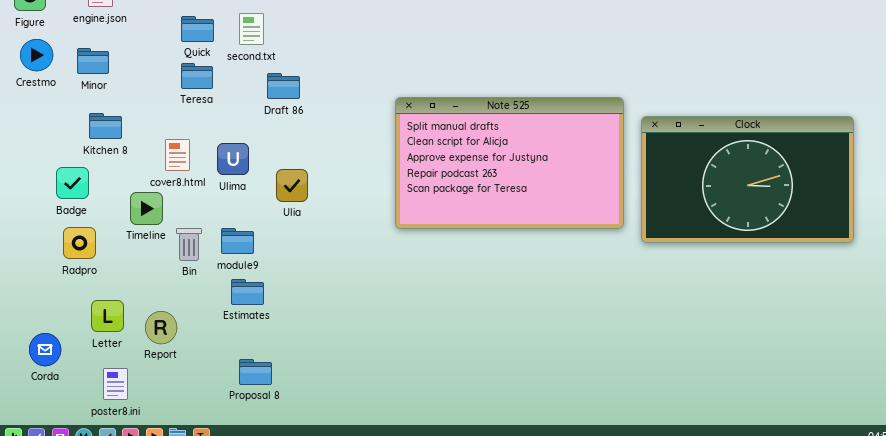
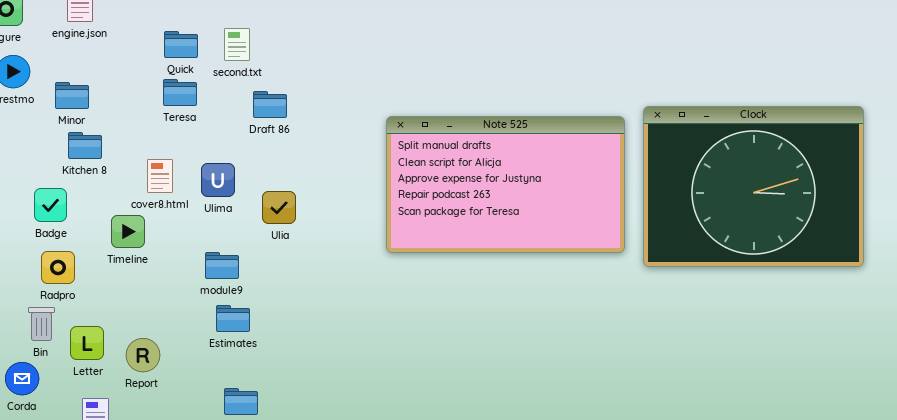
Minor: [77,48,109,74] -> [55,82,89,109], moved
Clock: [641,116,854,243] -> [643,106,864,267], resized
Bin: [176,228,202,261] -> [28,307,55,341], moved

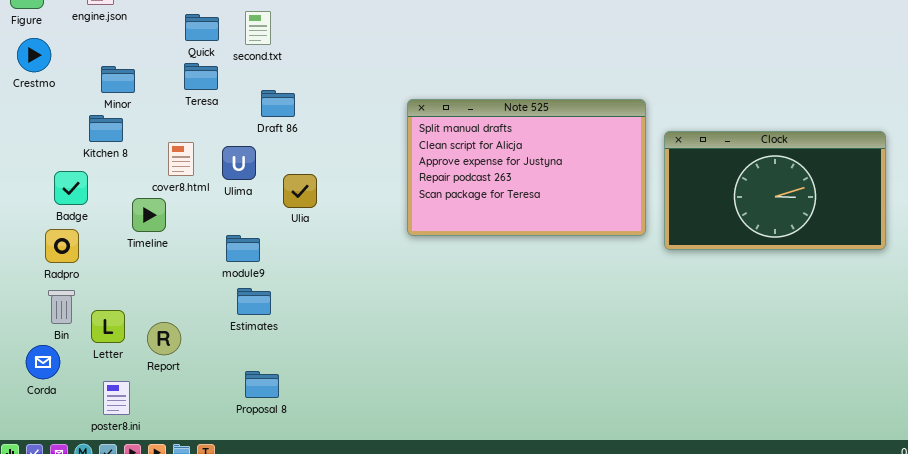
Minor: [55,82,89,109] -> [101,66,135,93], moved
Draft 86: [253,91,287,118] -> [261,90,295,117], moved
Clock: [643,106,864,267] -> [664,131,886,250], resized
Radpro: [41,251,75,284] -> [45,229,79,263], moved

